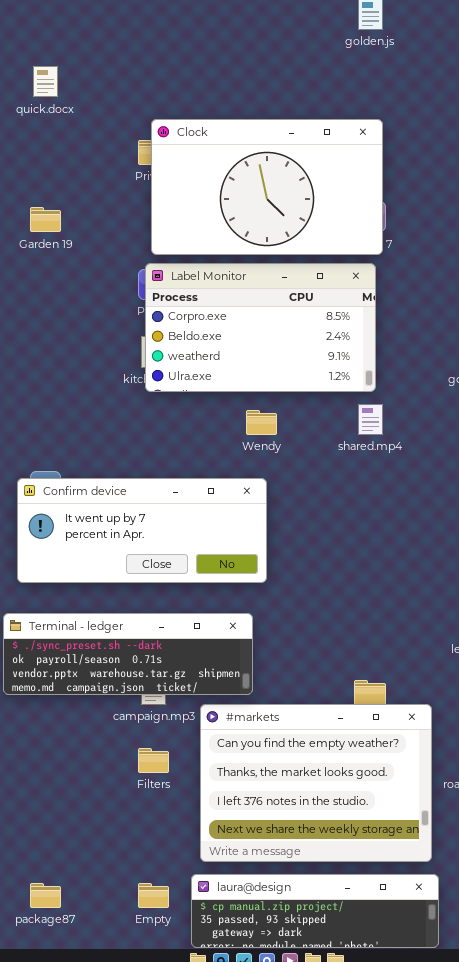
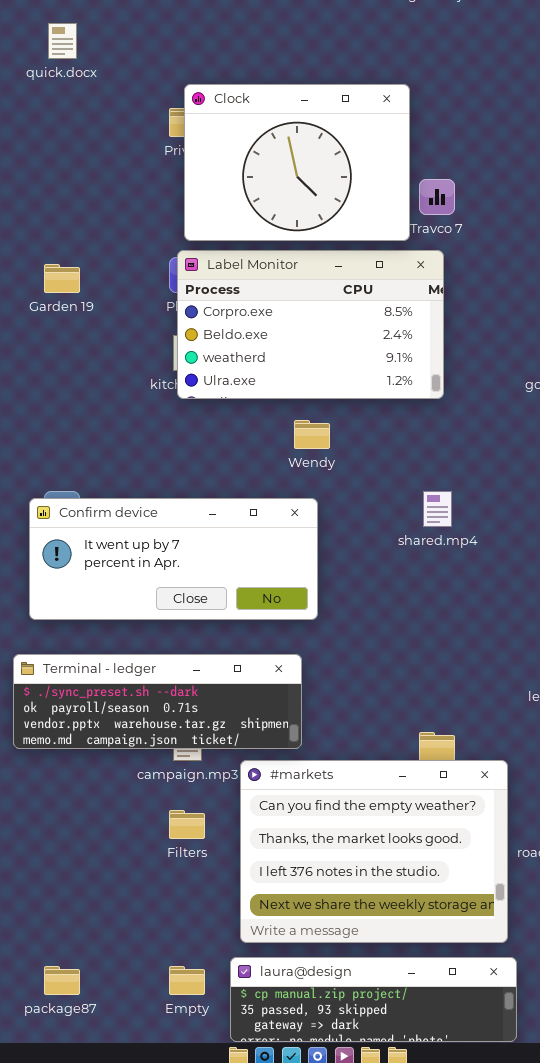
Clock: [151,119,383,255] -> [184,84,410,241], resized
Garden 19: [30,207,61,232] -> [44,264,80,293], moved
shared.mp4: [358,404,383,435] -> [423,491,452,527], moved

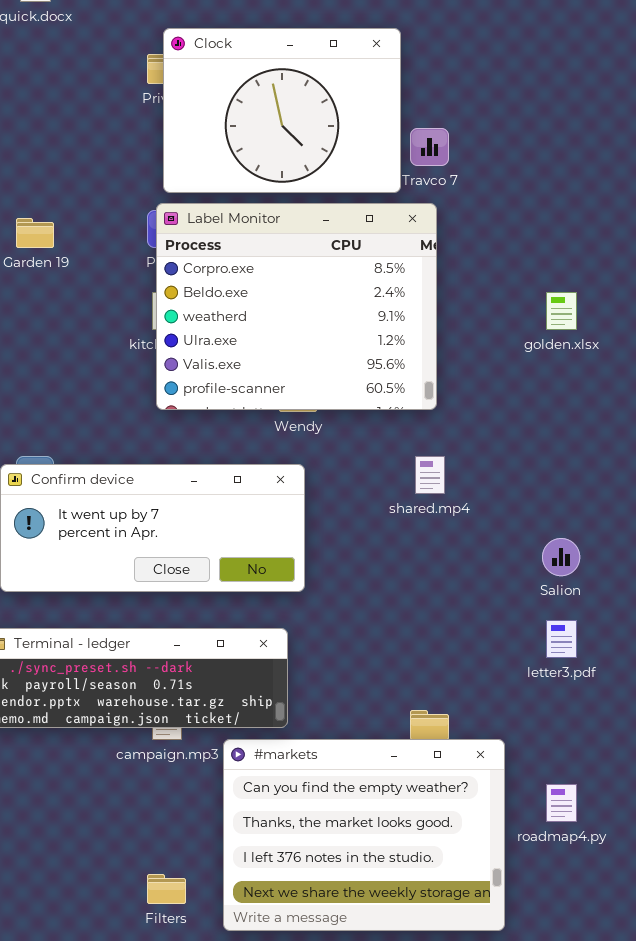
Label Monitor: [177,250,444,399] -> [156,203,437,410], resized
Filters: [169,810,205,839] -> [147,874,186,904], moved

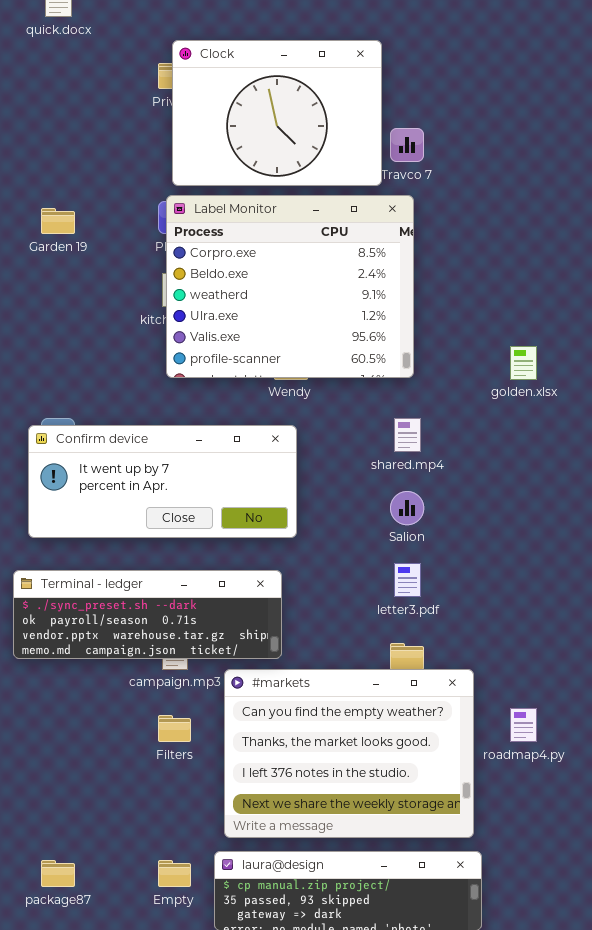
golden.xlsx: [546,292,577,330] -> [510,346,537,380], moved
Salion: [542,538,580,576] -> [390,491,424,525], moved
letter3.pdf: [546,620,577,658] -> [394,563,421,597], moved
Filters: [147,874,186,904] -> [158,715,191,742], moved

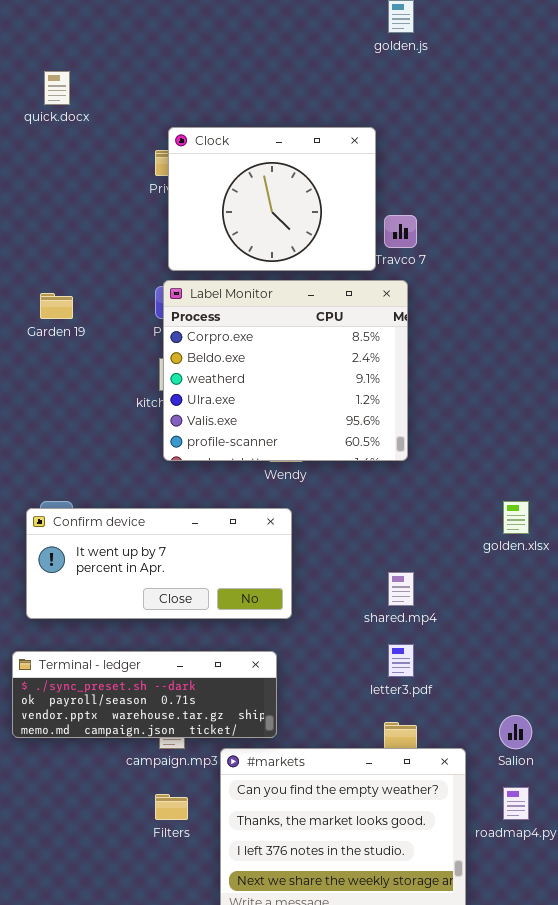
golden.xlsx: [510,346,537,380] -> [503,501,529,534], moved
shared.mp4: [394,418,421,452] -> [388,572,414,606], moved
Salion: [390,491,424,525] -> [499,715,532,749], moved

